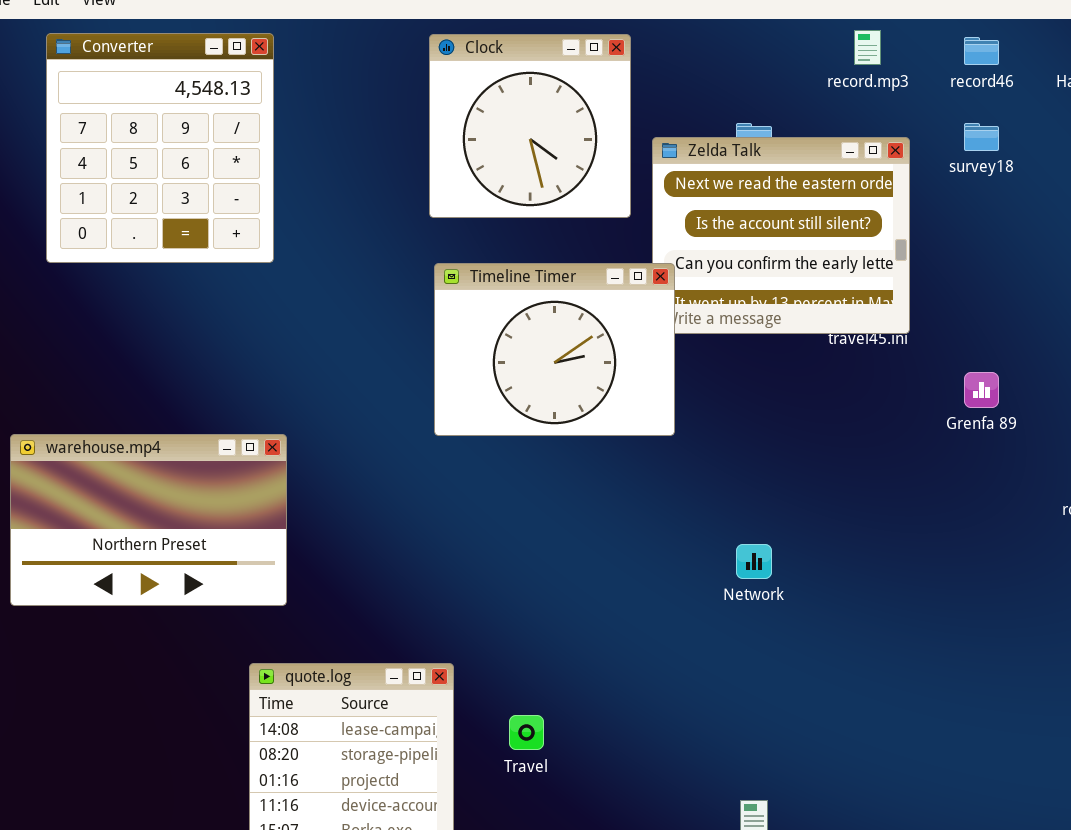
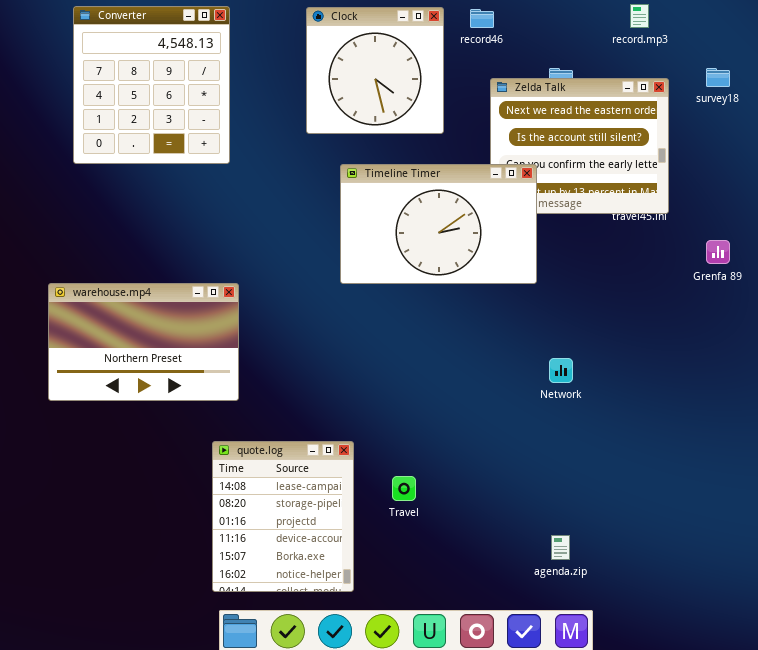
Clock: [429,34,631,218] -> [306,7,444,134], moved
record46: [964,37,999,65] -> [470,9,494,28], moved
Timeline Timer: [434,263,675,436] -> [340,164,537,284], resized

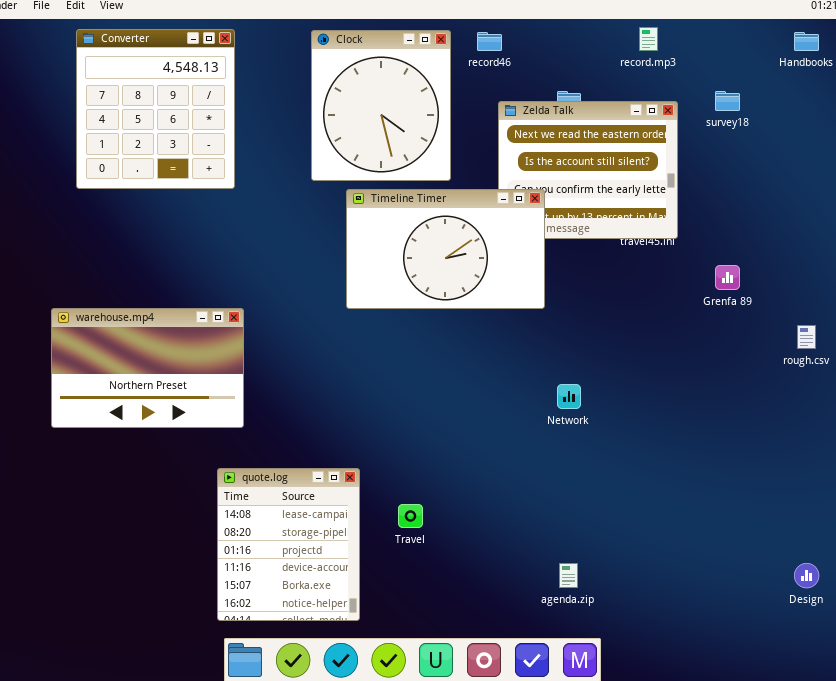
Clock: [306,7,444,134] -> [311,30,451,181], resized

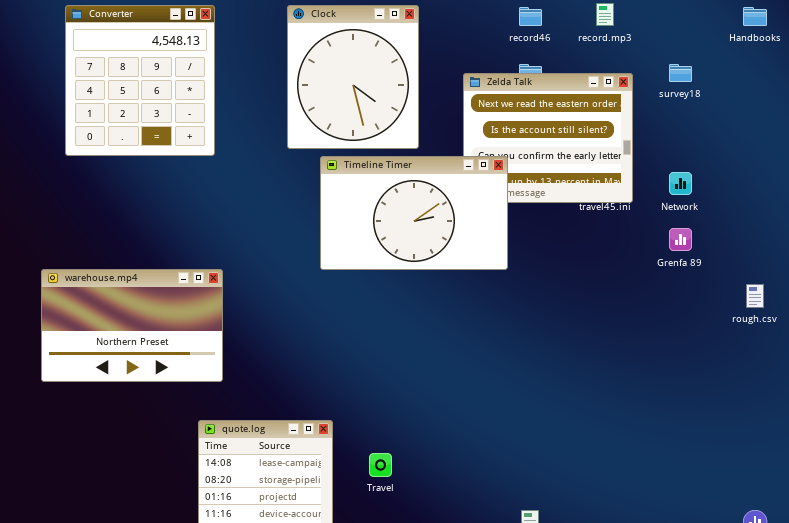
record46: [477,32,502,51] -> [519,7,542,26], moved
Network: [557,384,581,409] -> [669,172,692,195], moved

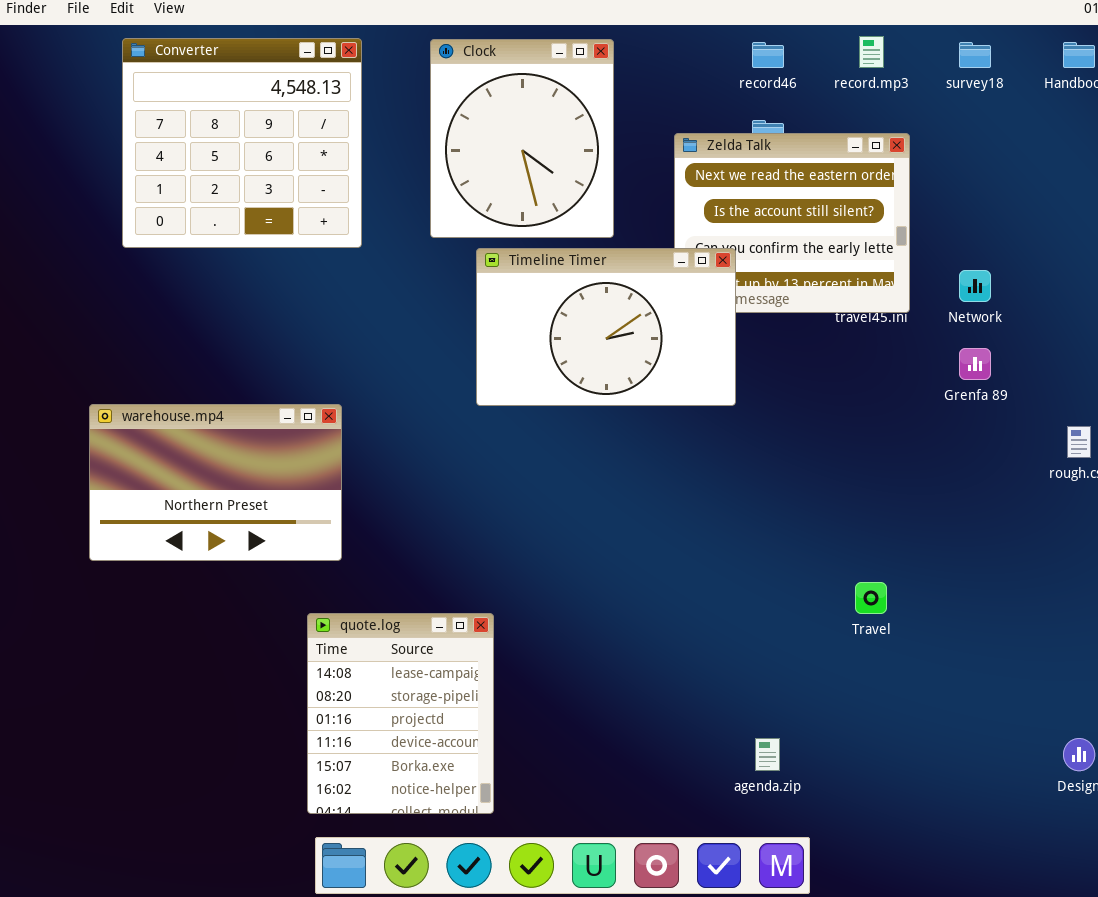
Converter: [65,5,215,156] -> [122,38,362,248], resized
survey18: [669,64,692,82] -> [959,42,991,68], moved
Travel: [369,453,392,477] -> [855,582,887,614], moved

